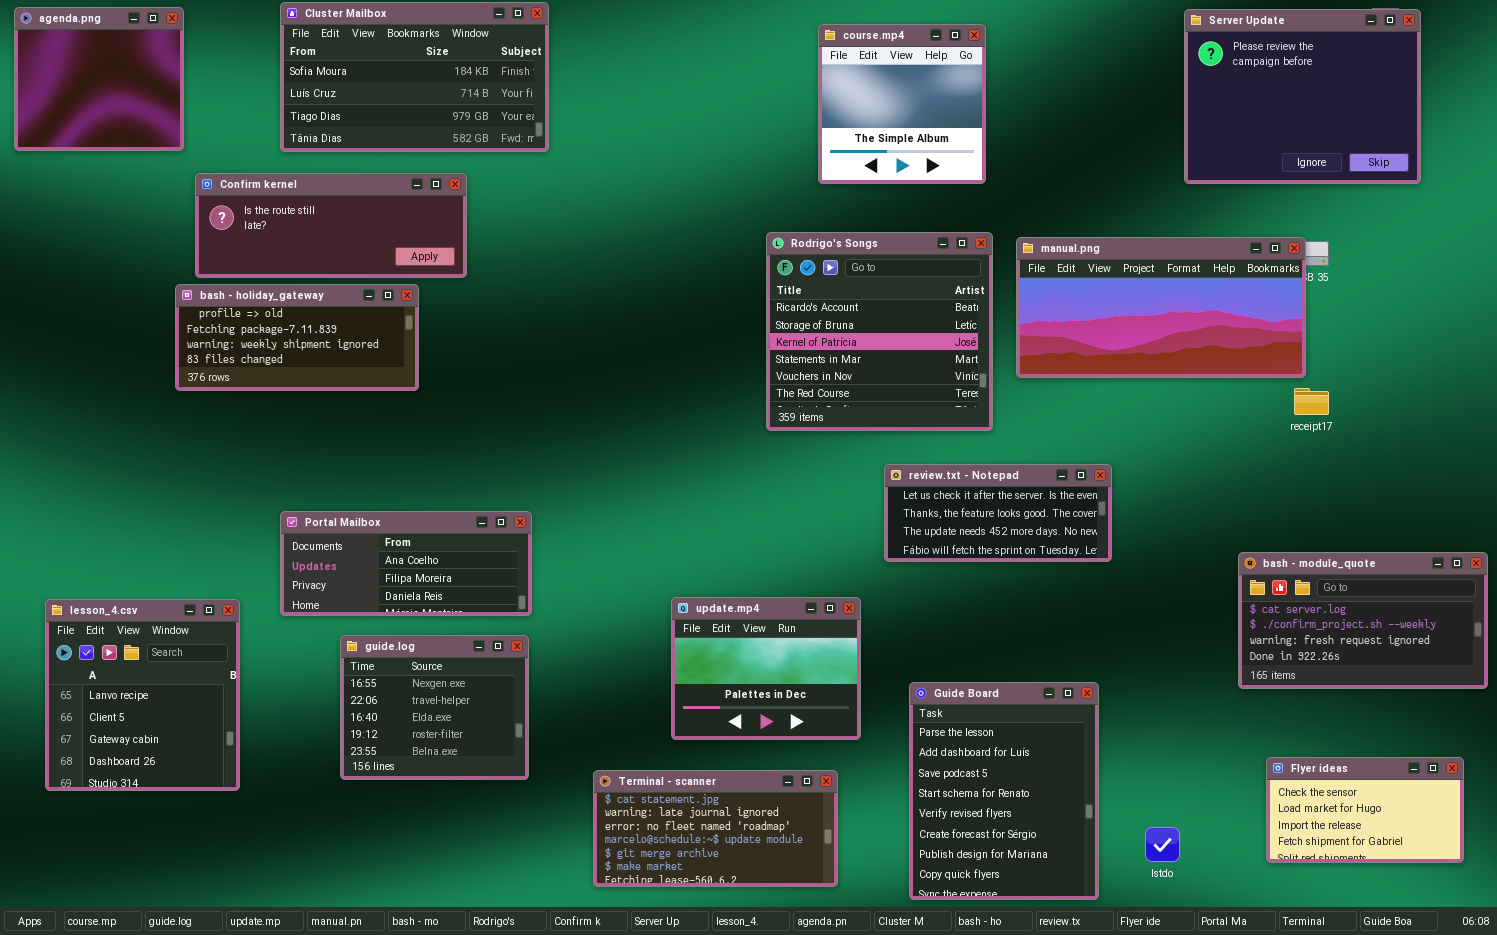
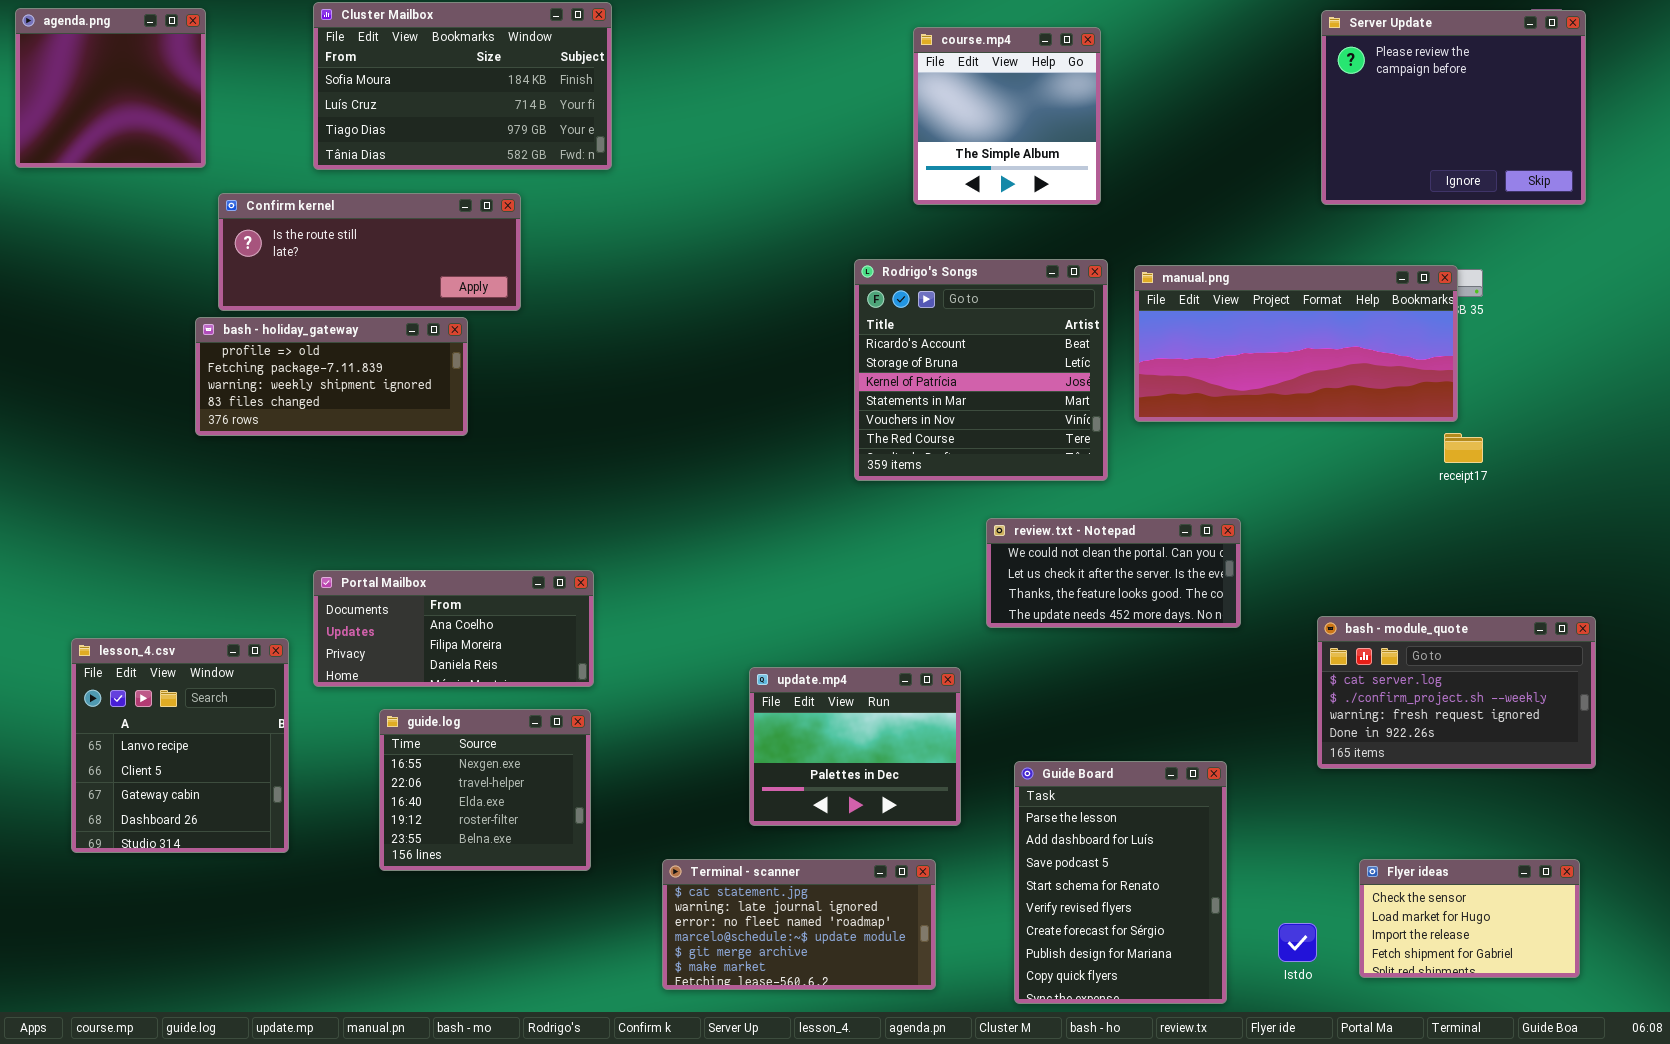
review.txt - Notepad: [884,464,1112,562] -> [986,518,1241,628], scrolled up 1 row
bash - module_quote: [1238,552,1488,689] -> [1317,616,1596,769], moved
lesson_4.csv: [45,599,240,791] -> [71,638,289,853], moved
Flyer ideas: [1266,757,1464,863] -> [1359,859,1580,978], moved

